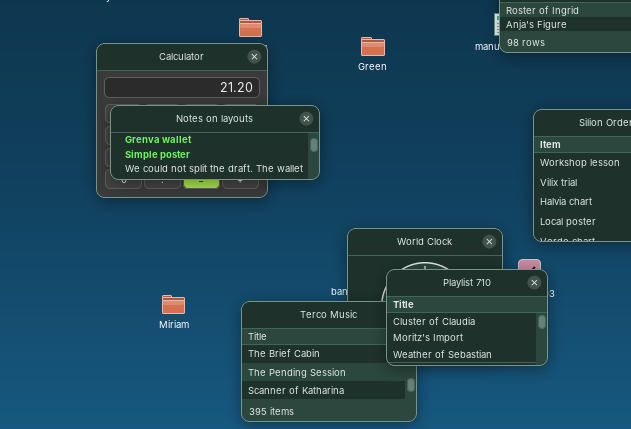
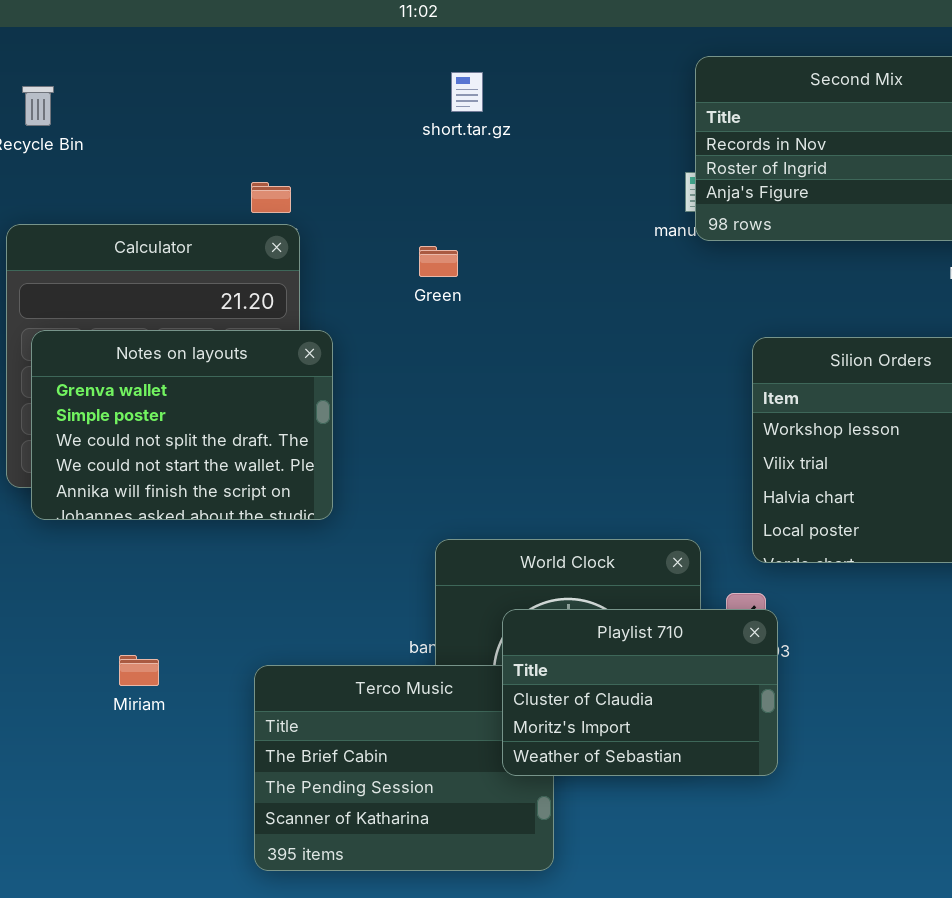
Green: [361,37,385,56] -> [419,246,458,277], moved
Notes on layouts: [110,105,320,180] -> [31,330,333,520], resized

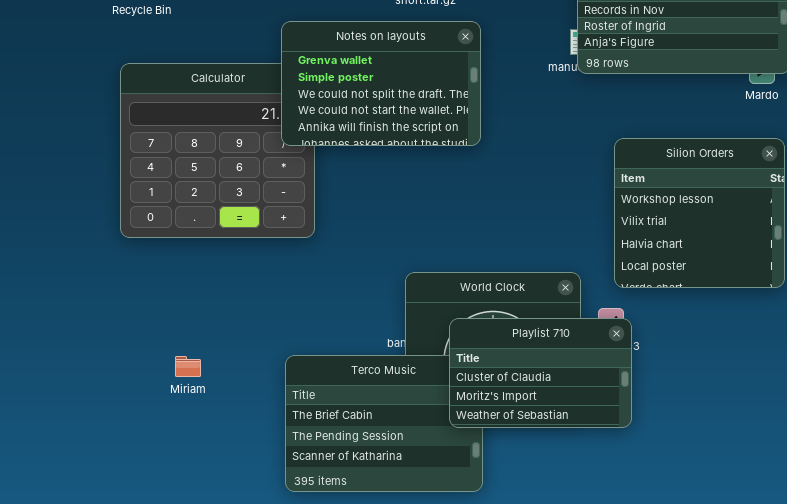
Notes on layouts: [31,330,333,520] -> [281,21,481,146], moved
Miriam: [119,655,159,686] -> [175,356,201,377], moved

